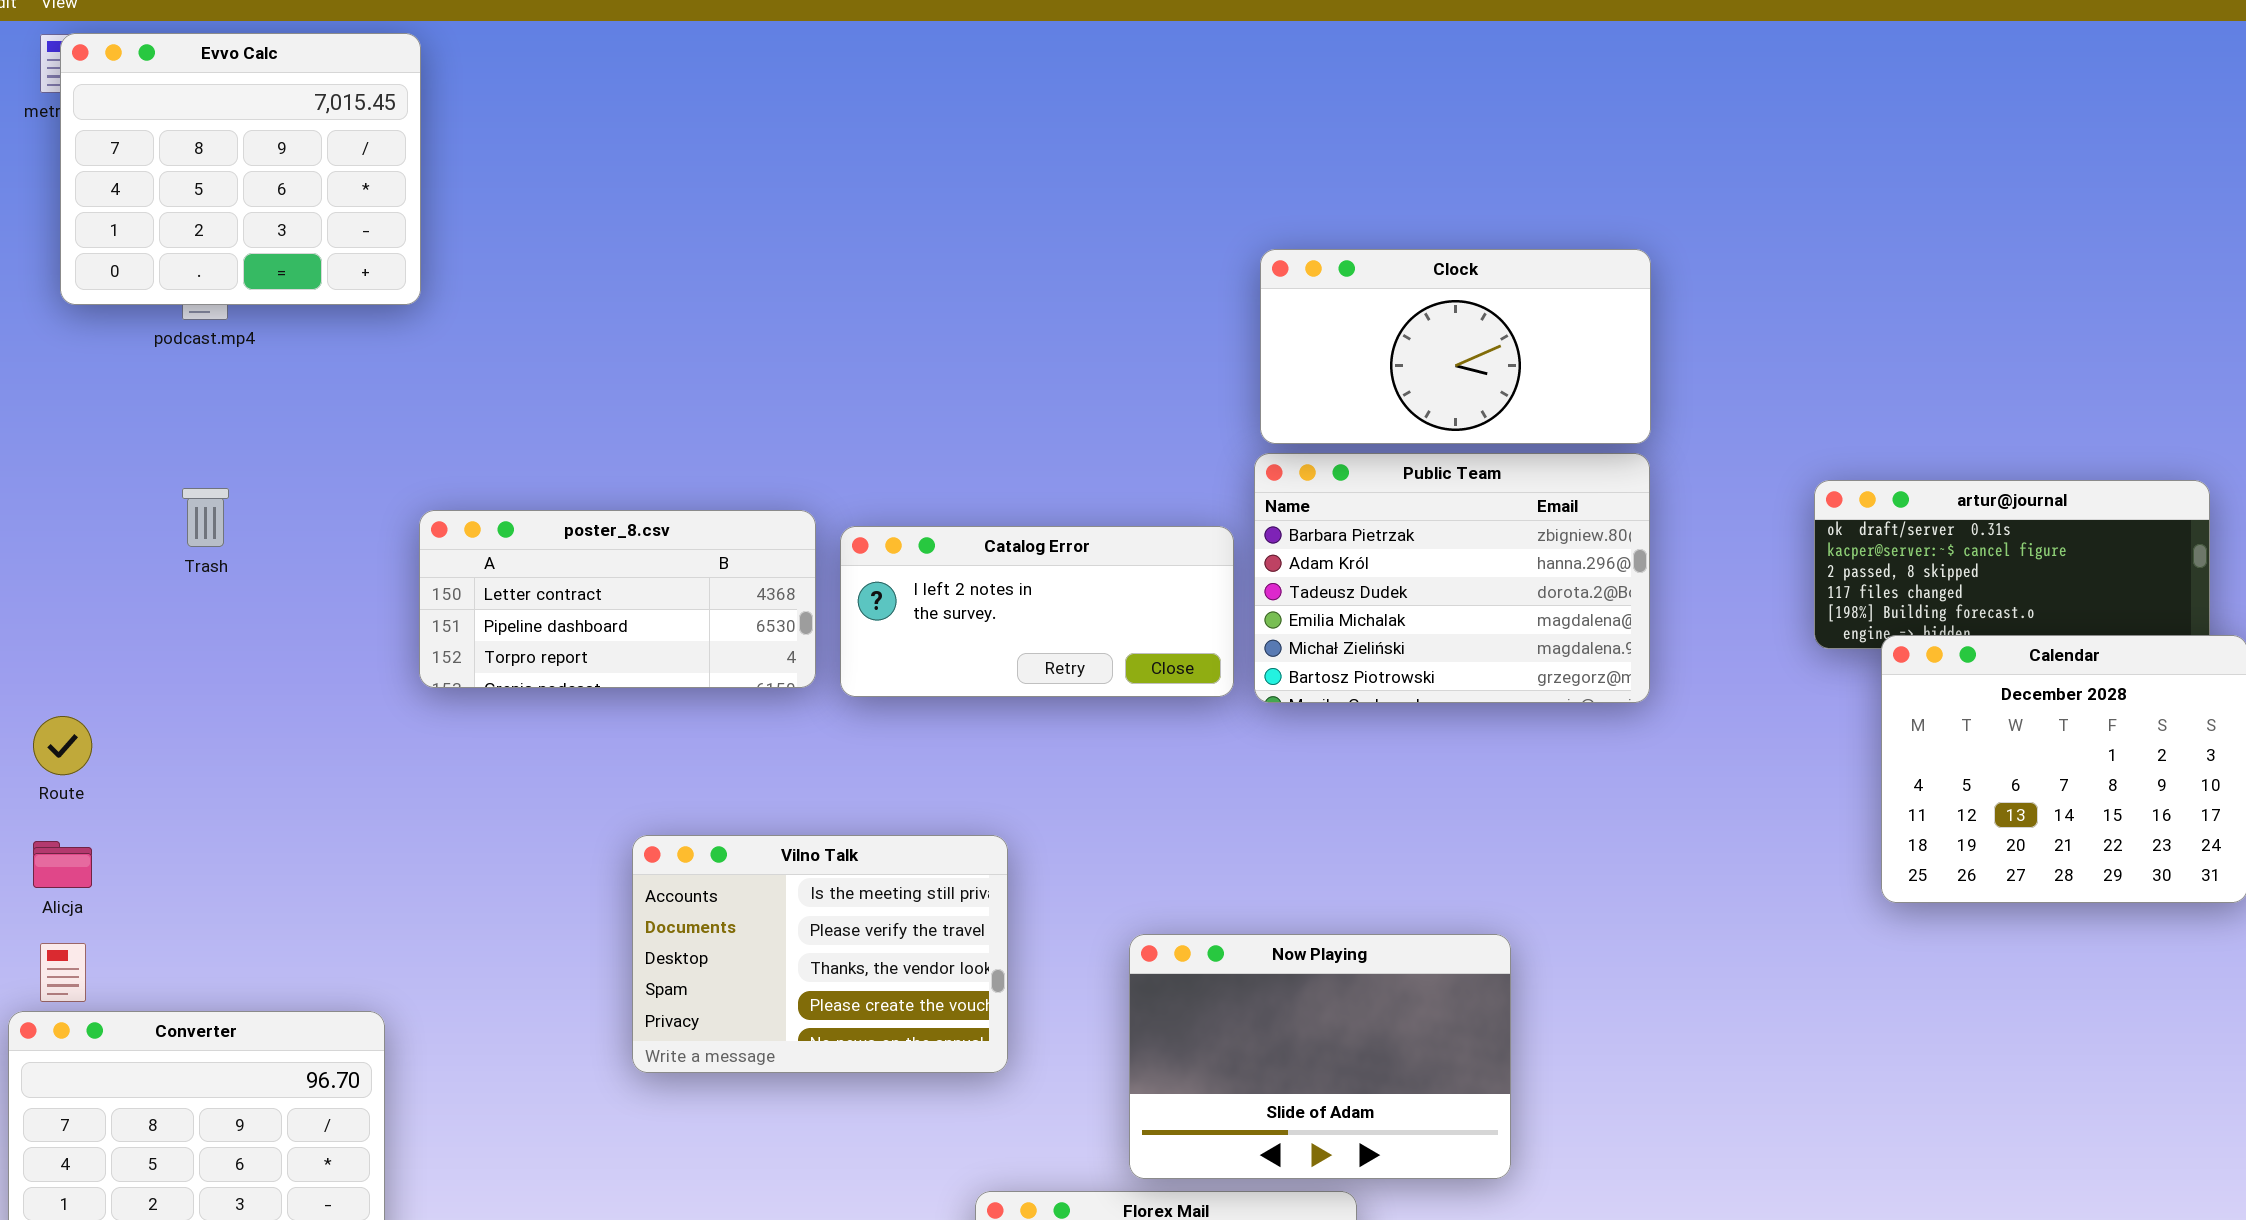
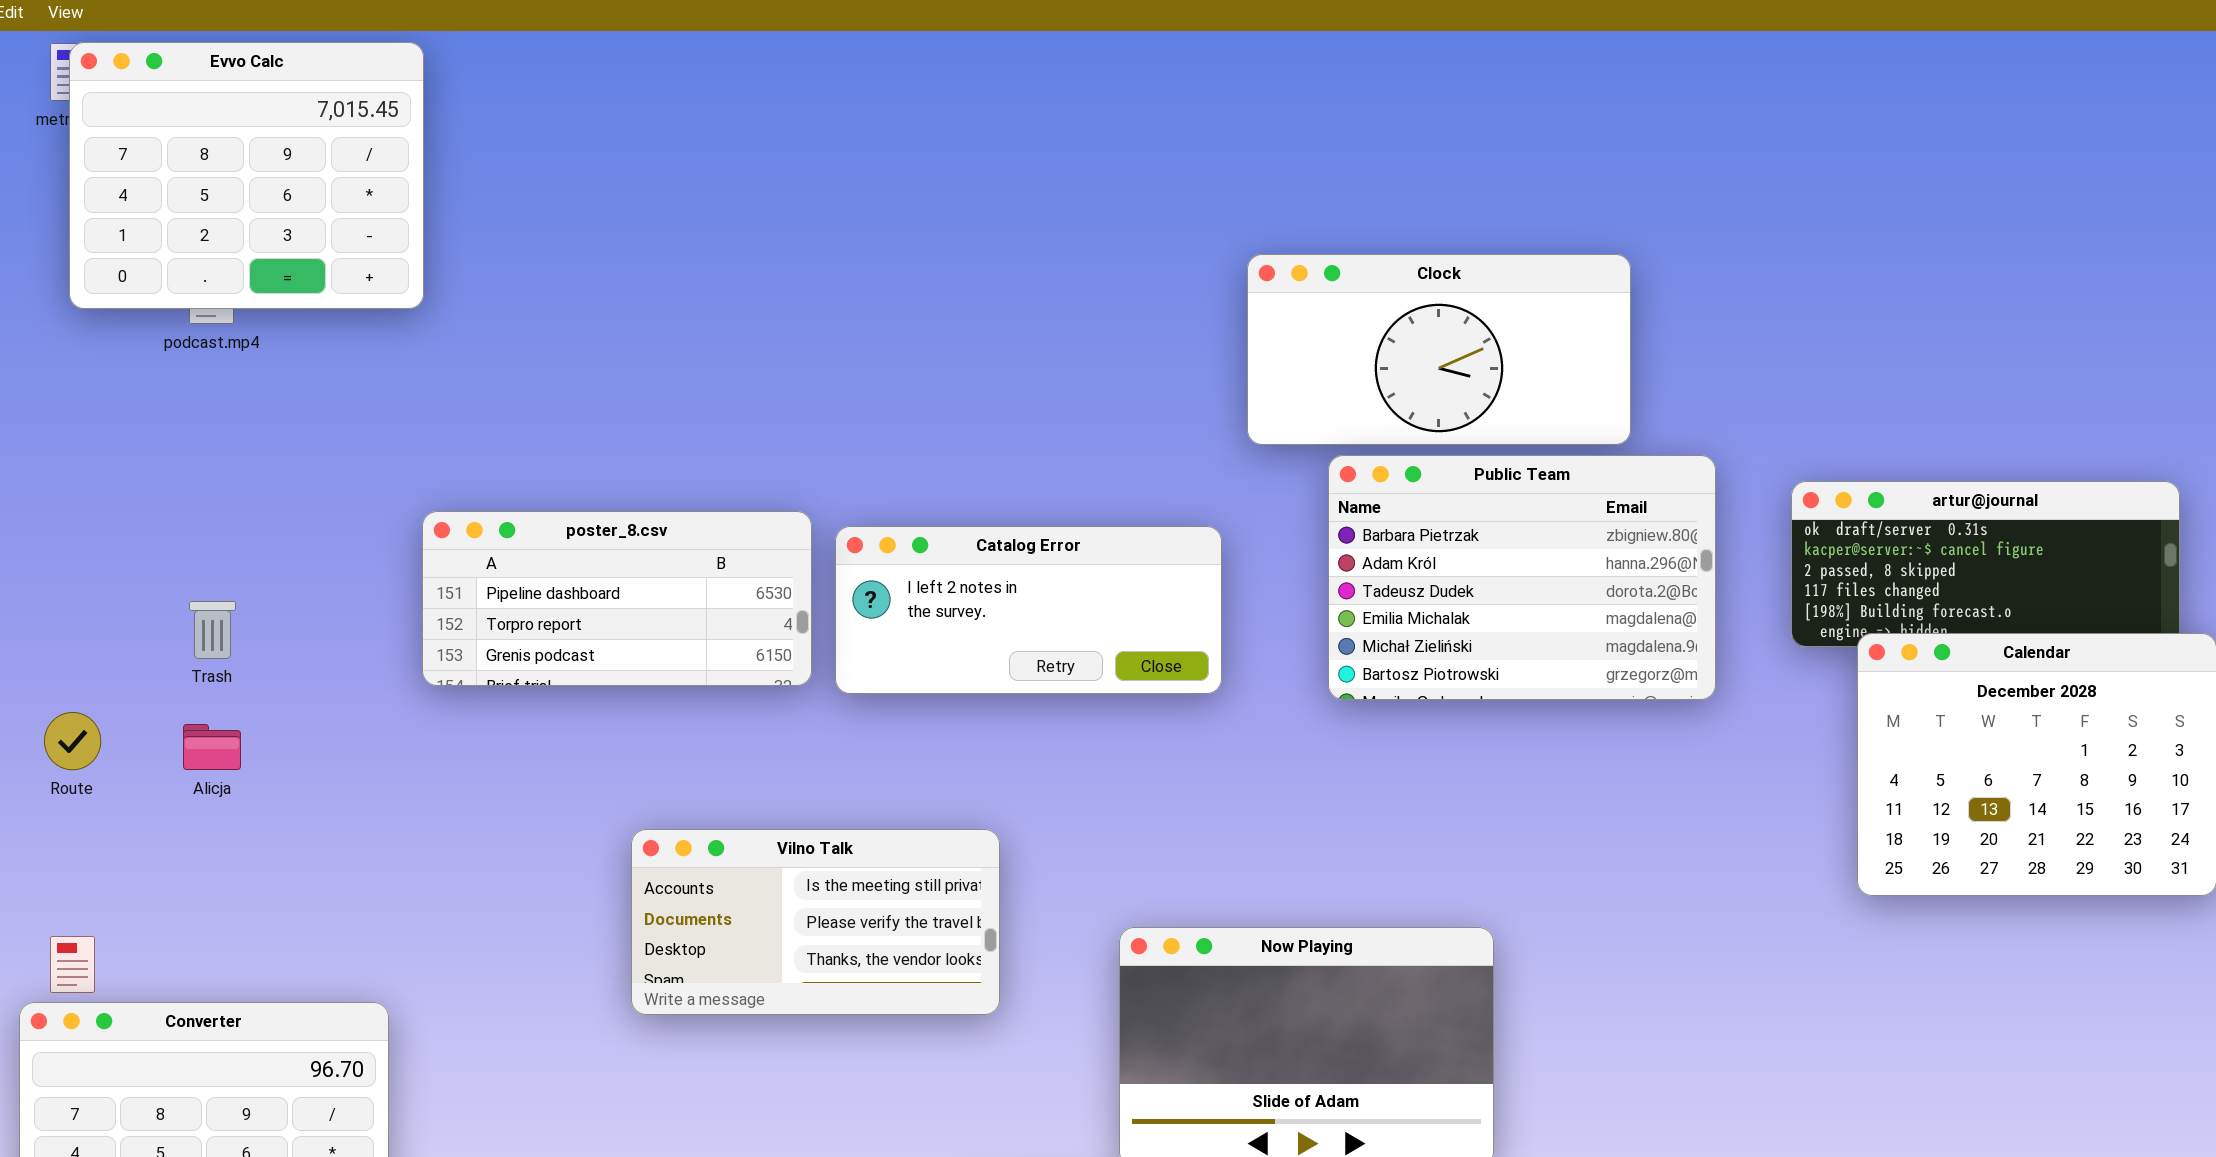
Public Team: [1254,453,1650,703] -> [1328,455,1716,700], moved
Trash: [182,488,229,547] -> [189,601,236,659], moved
poster_8.csv: [419,510,816,688] -> [422,511,812,686], scrolled down 1 row
Vilno Talk: [632,835,1008,1073] -> [631,829,1000,1015], resized
Alicja: [33,841,92,888] -> [183,724,241,770], moved

